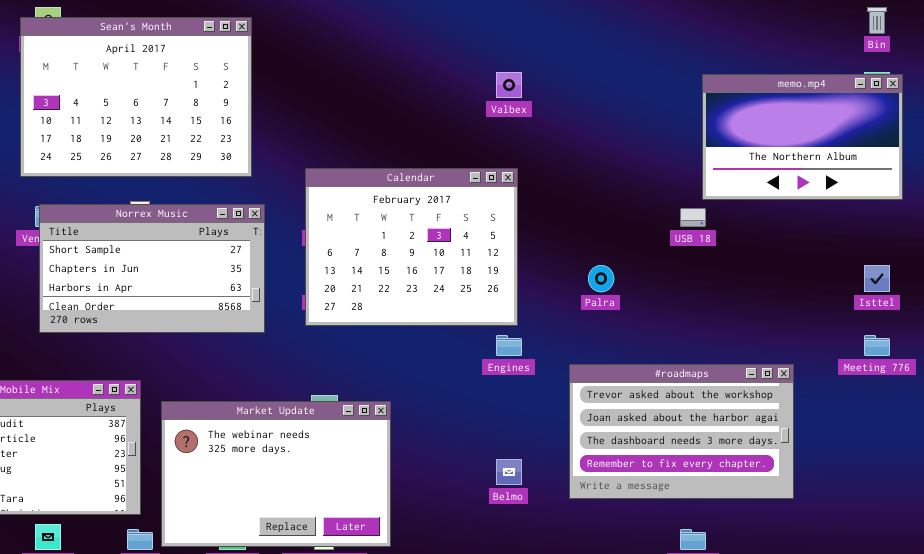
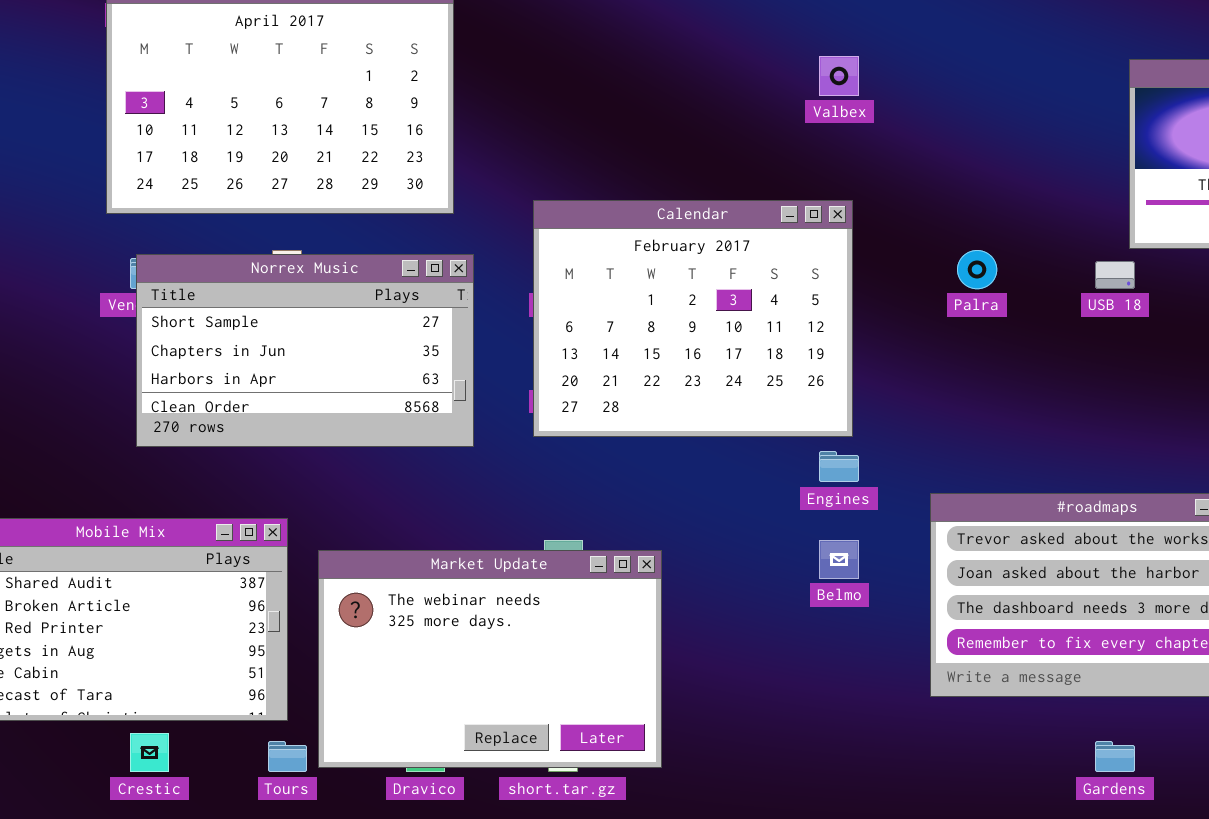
Palra: [588,265,614,292] -> [957,250,997,289], moved
Belmo: [496,459,522,485] -> [819,540,859,579], moved

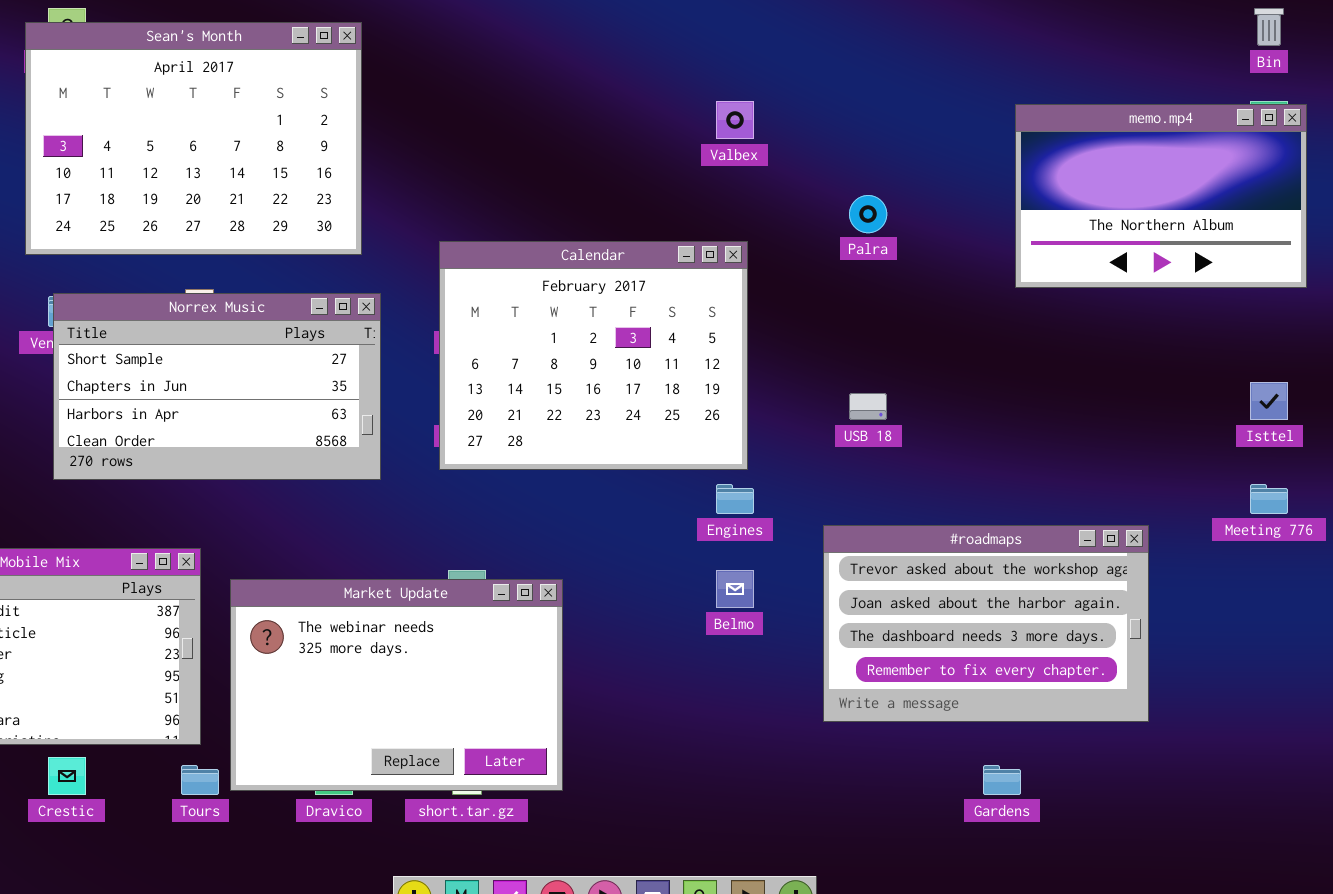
Palra: [957,250,997,289] -> [849,195,887,233], moved
USB 18: [1095,261,1135,289] -> [849,393,887,420], moved

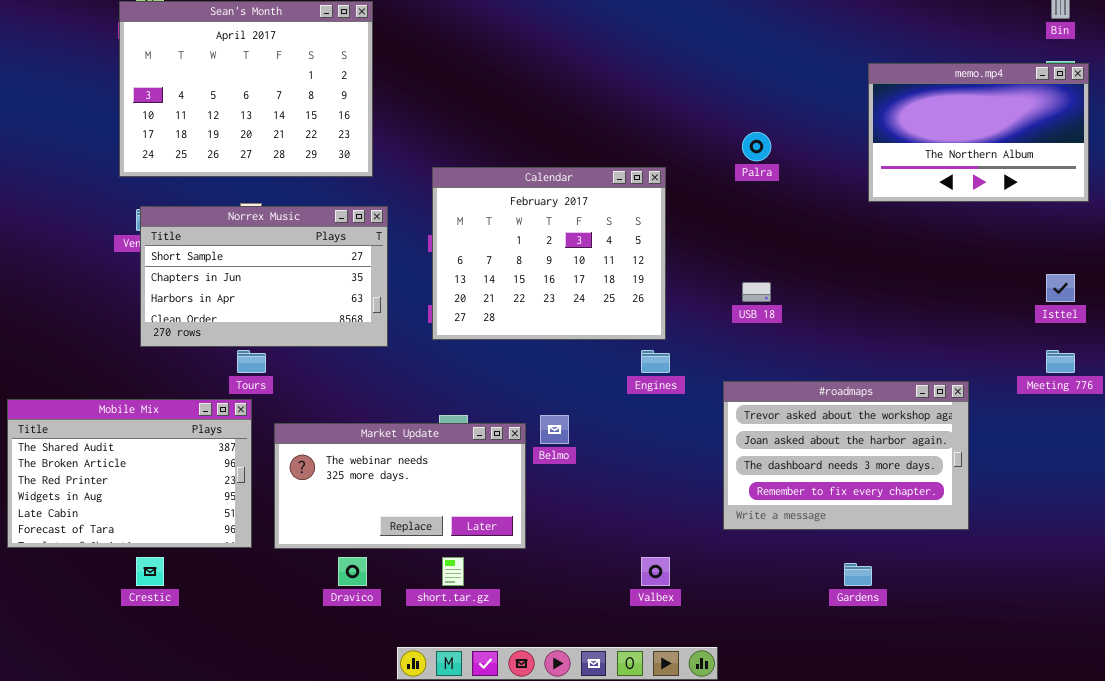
Valbex: [716,101,754,139] -> [641,557,670,586], moved
Belmo: [716,570,754,608] -> [540,415,569,444], moved
Market Update: [230,579,563,791] -> [274,423,526,549], resized
Tours: [181,765,219,795] -> [237,350,266,373], moved

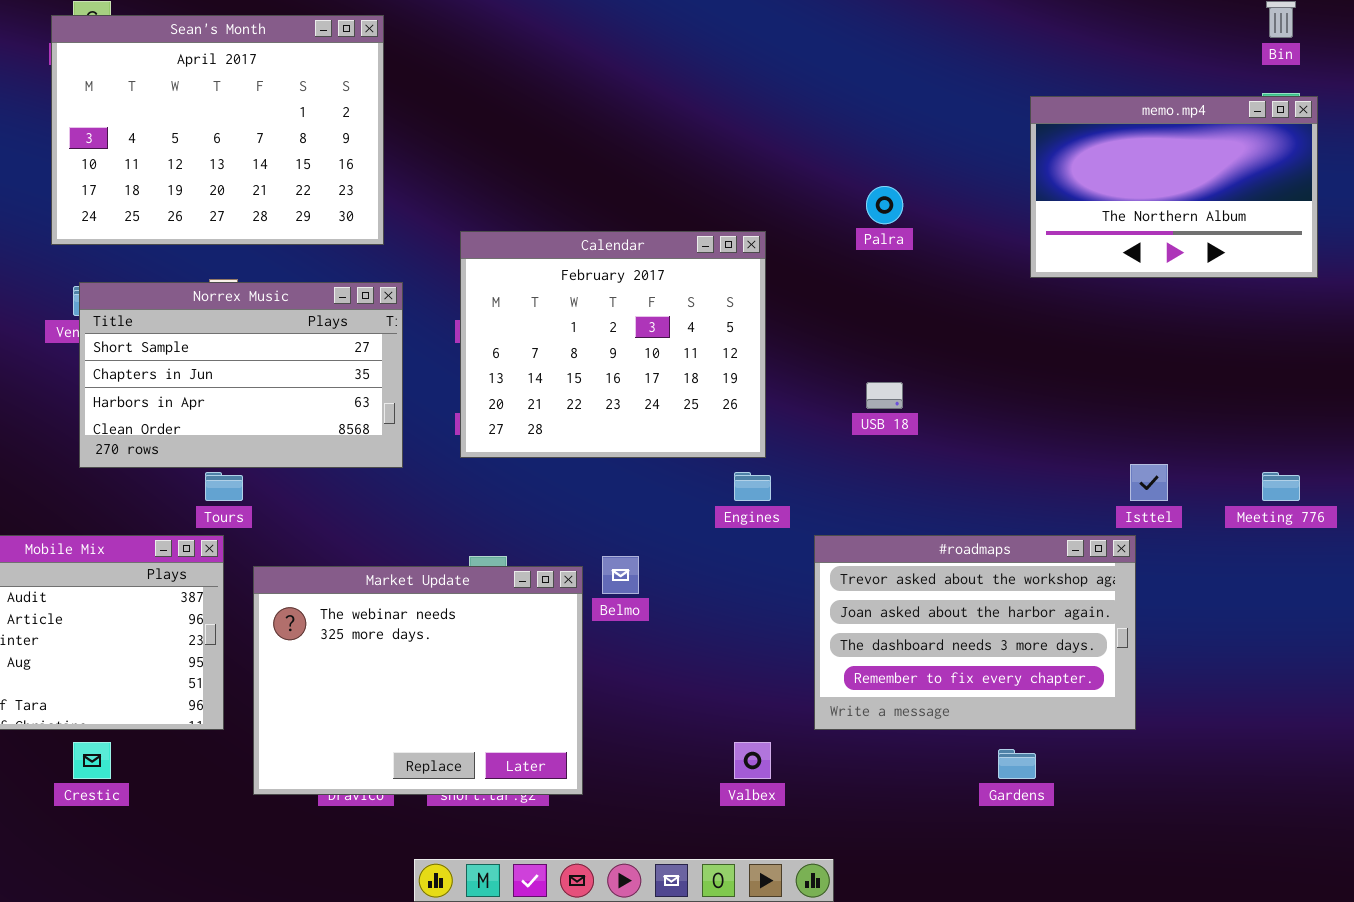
Isttel: [1046,274,1075,302] -> [1130,464,1168,501], moved
#roadmaps: [723,381,969,530] -> [814,535,1136,730], moved
Market Update: [274,423,526,549] -> [253,566,583,795], resized

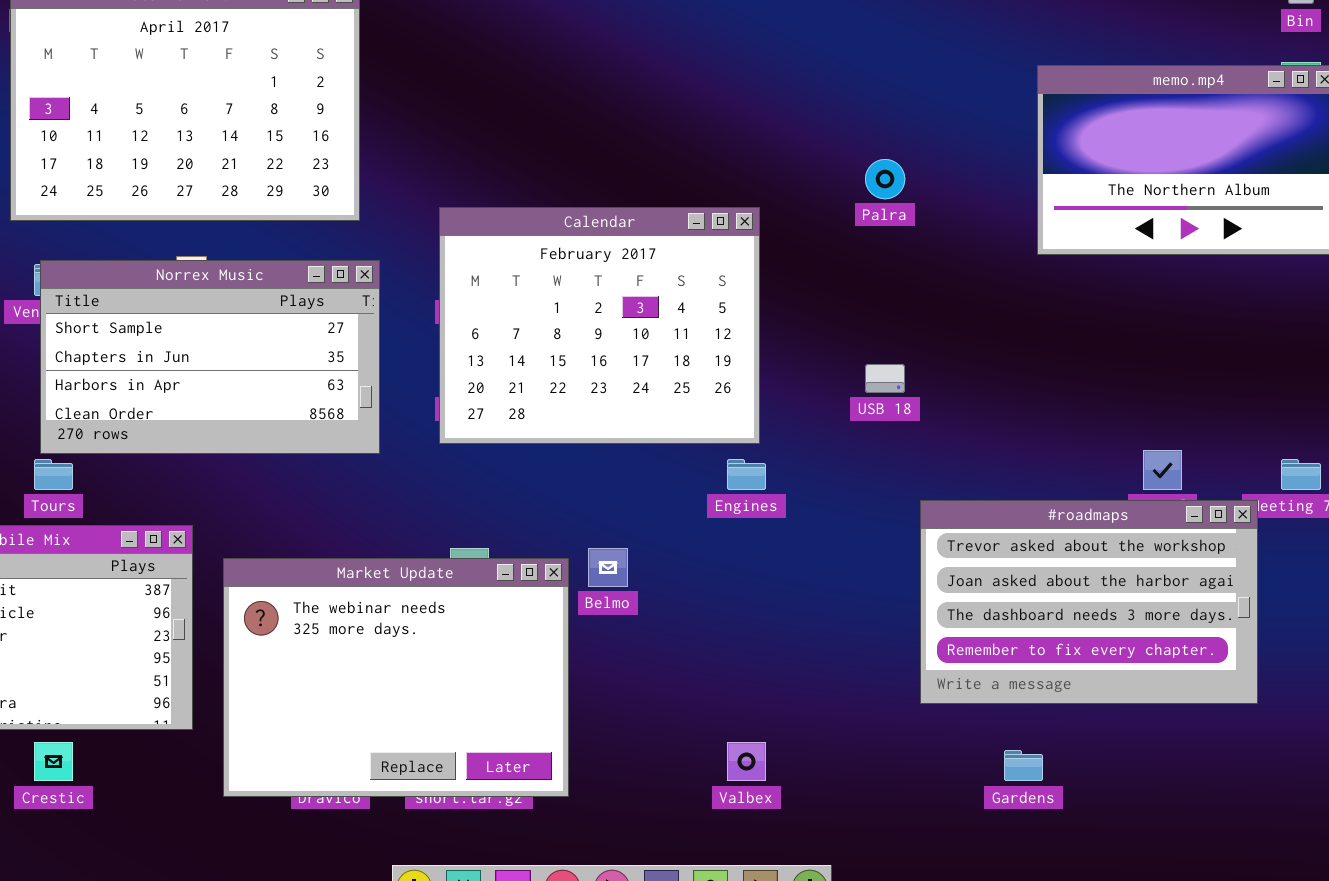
Tours: [205,472,243,501] -> [34,459,73,490], moved
#roadmaps: [814,535,1136,730] -> [920,500,1258,704], moved

